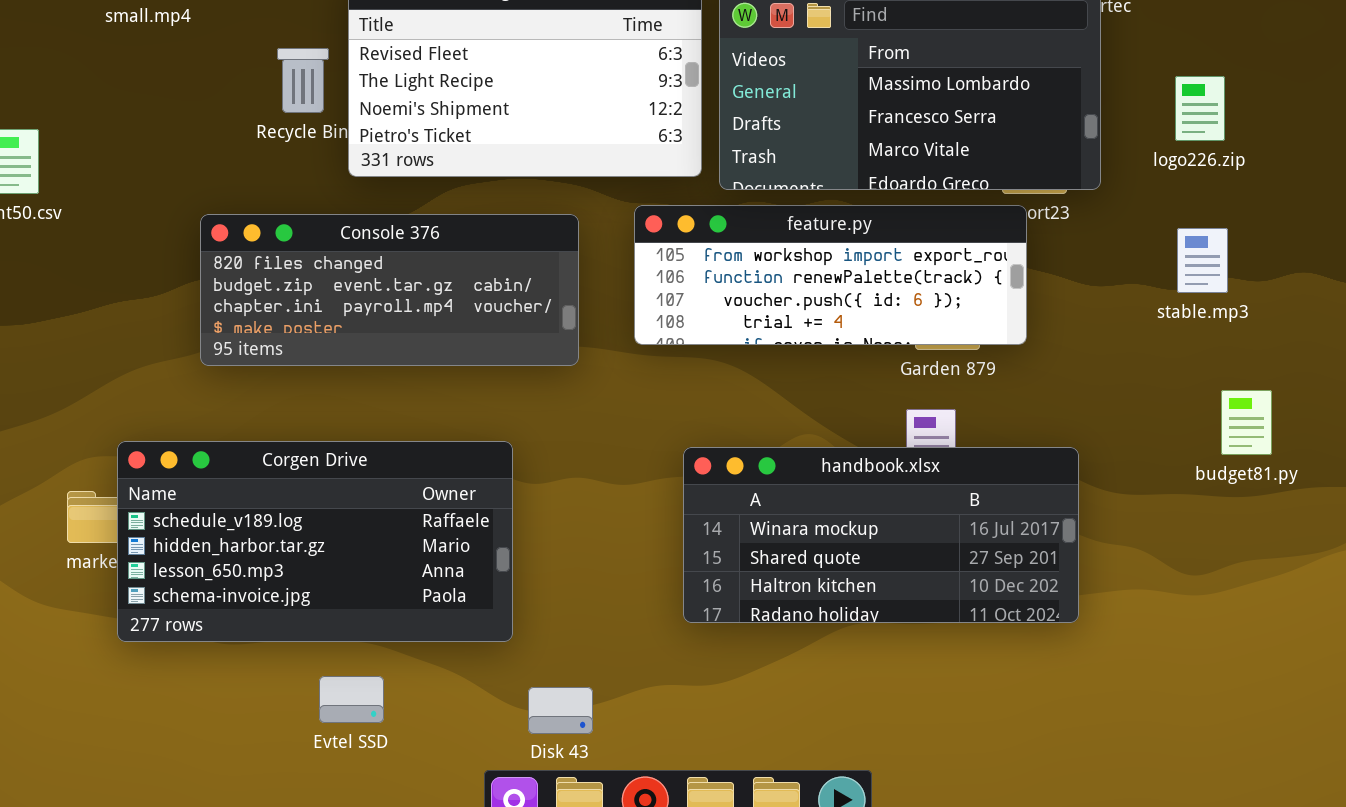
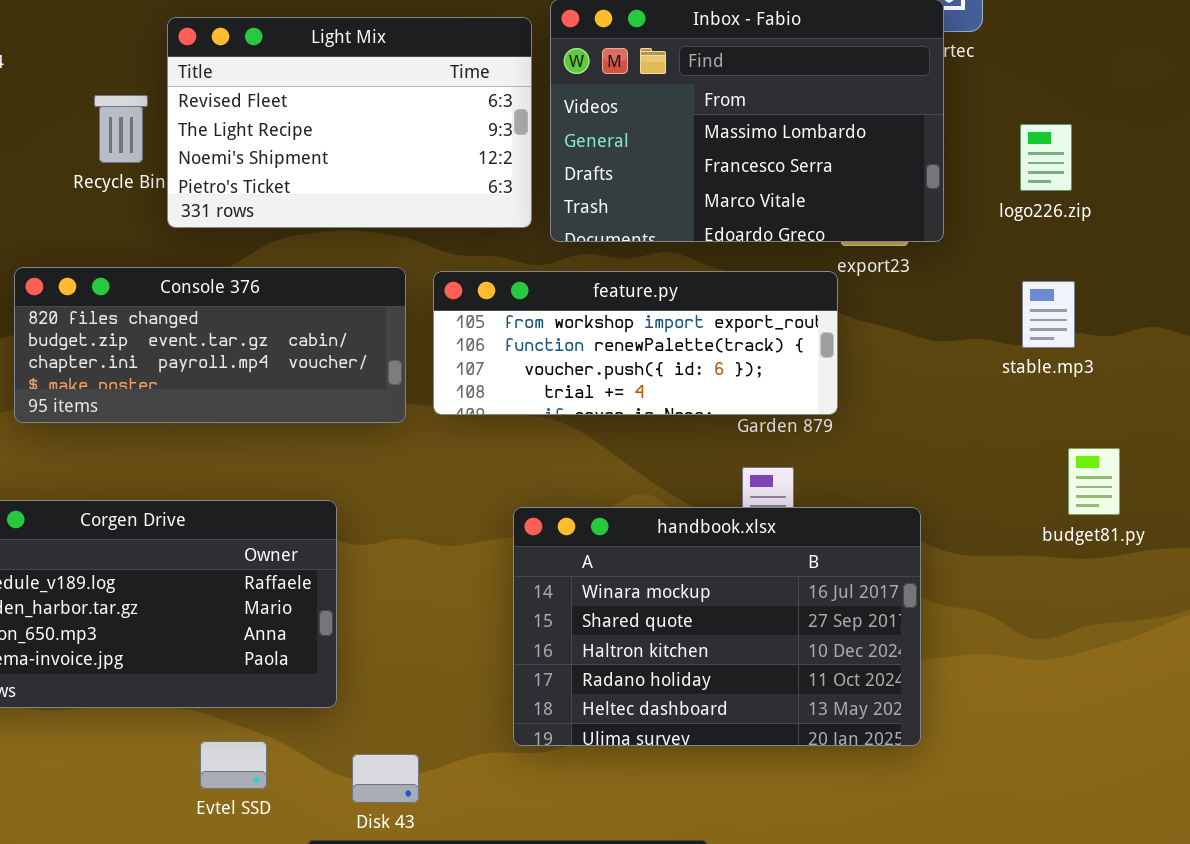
feature.py: [634,205,1027,345] -> [433,271,838,415], moved
handbook.xlsx: [683,447,1079,623] -> [513,507,921,746], resized
Evtel SSD: [319,676,384,723] -> [200,741,267,789], moved

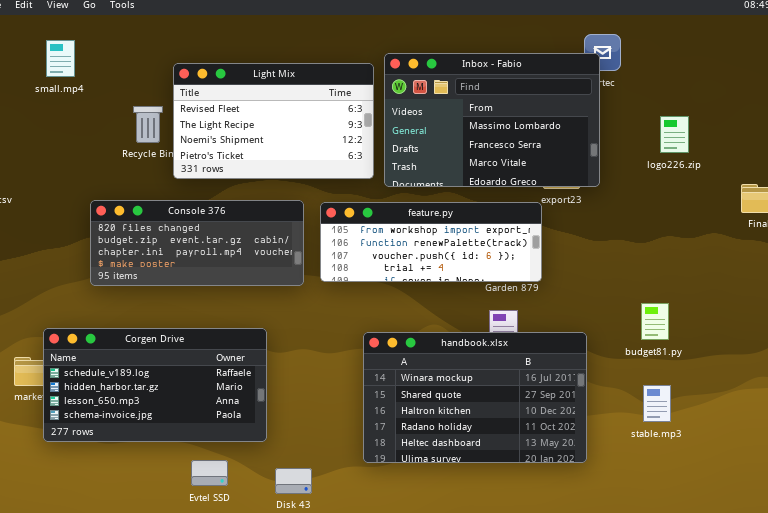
logo226.zip: [1020,124,1072,191] -> [660,116,689,153], moved
stable.mp3: [1022,281,1075,348] -> [643,385,671,422], moved
budget81.py: [1068,448,1120,515] -> [641,303,669,340], moved

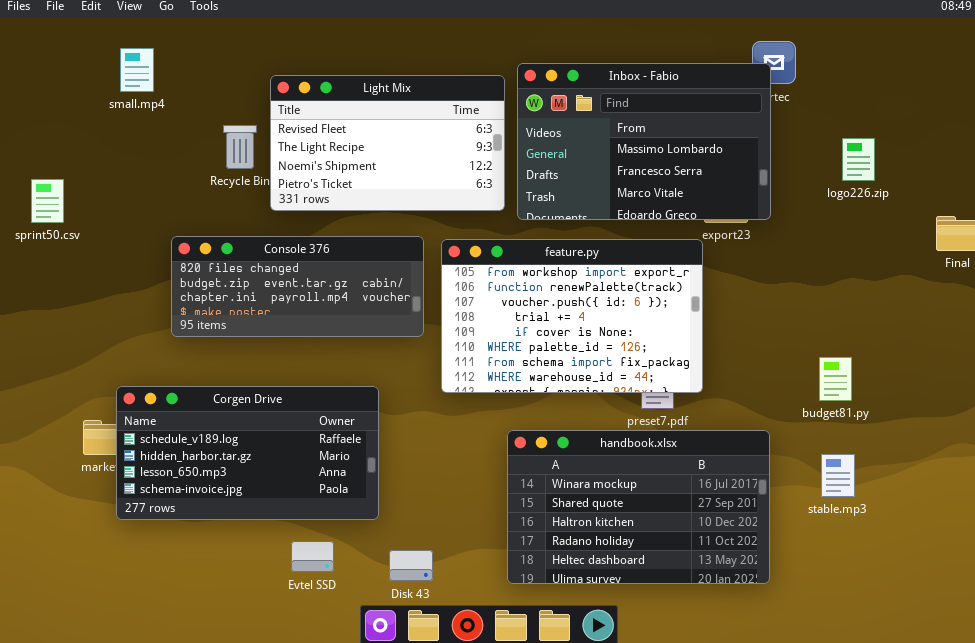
feature.py: [320,202,542,282] -> [441,239,703,393], resized
handbook.xlsx: [363,332,587,463] -> [507,430,770,584], moved

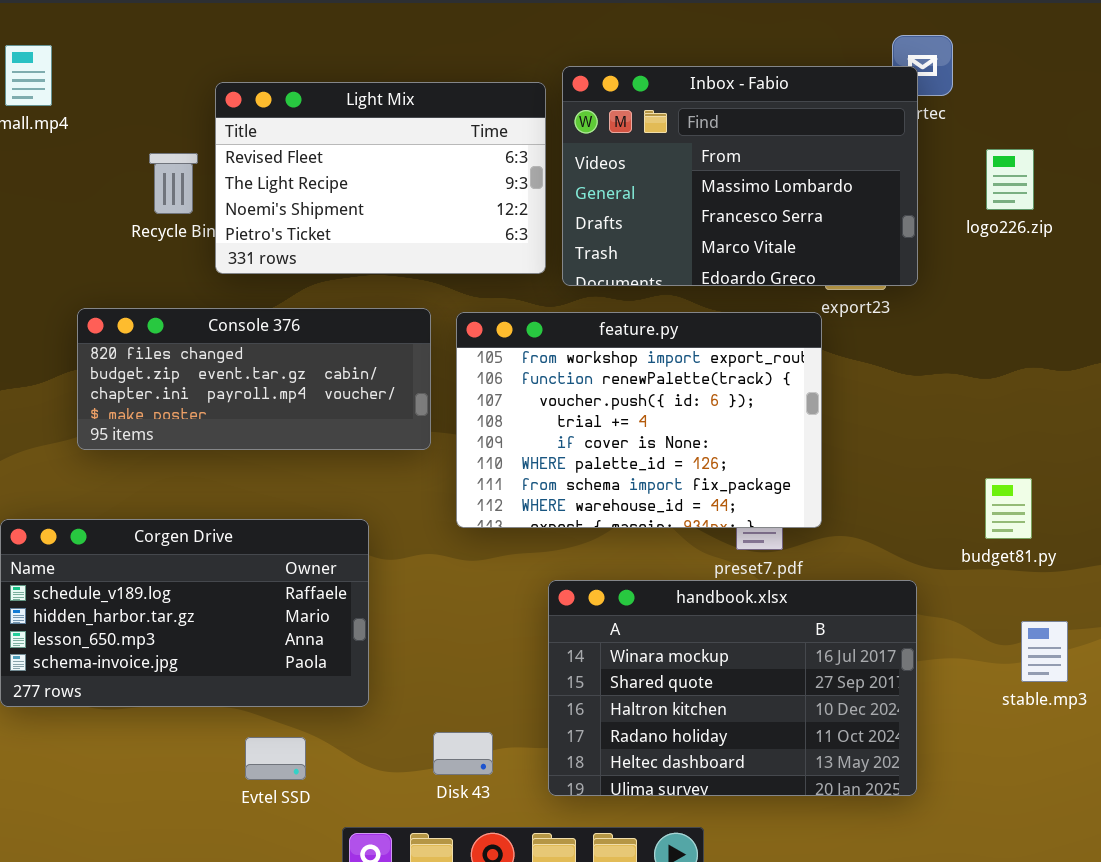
logo226.zip: [842,138,875,181] -> [986,149,1034,210], moved
stable.mp3: [821,454,855,497] -> [1021,621,1068,682], moved
Disk 43: [389,550,433,581] -> [433,732,493,775], moved

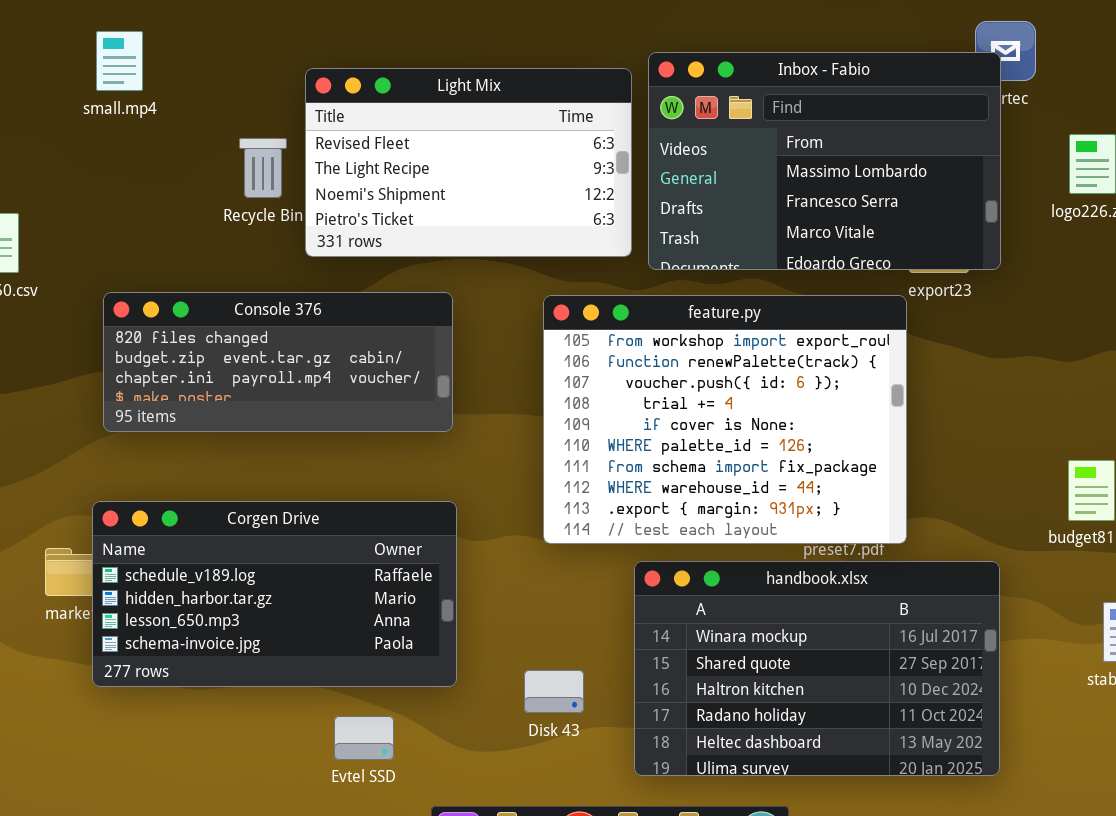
Console 376: [77,308,431,450] -> [103,292,453,432], moved
feature.py: [456,312,822,528] -> [543,295,907,544], resized
Disk 43: [433,732,493,775] -> [524,670,584,713], moved

